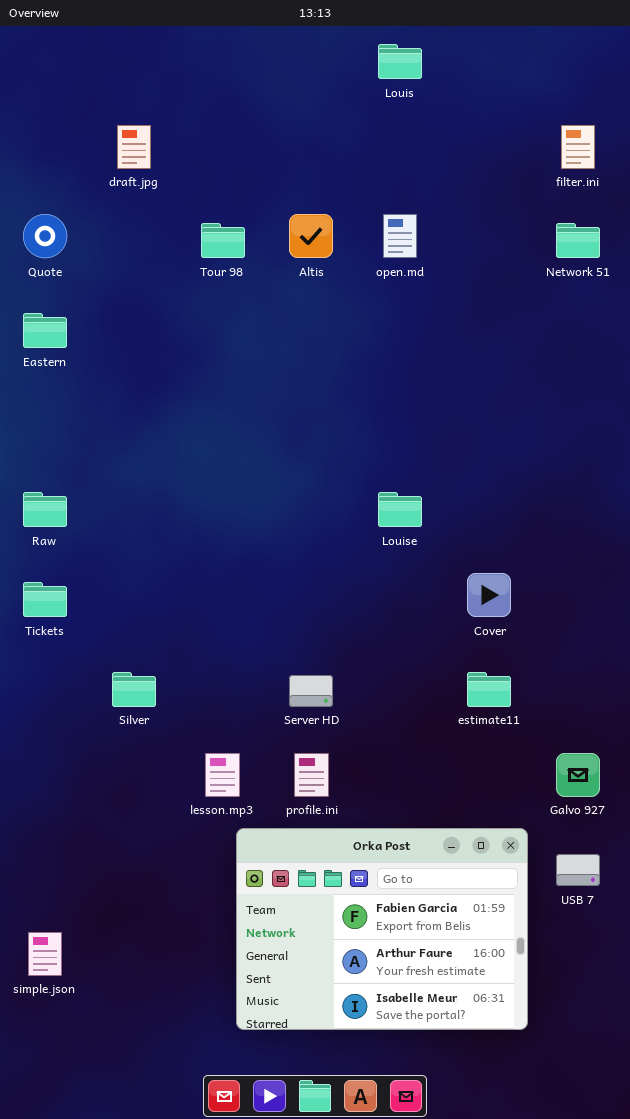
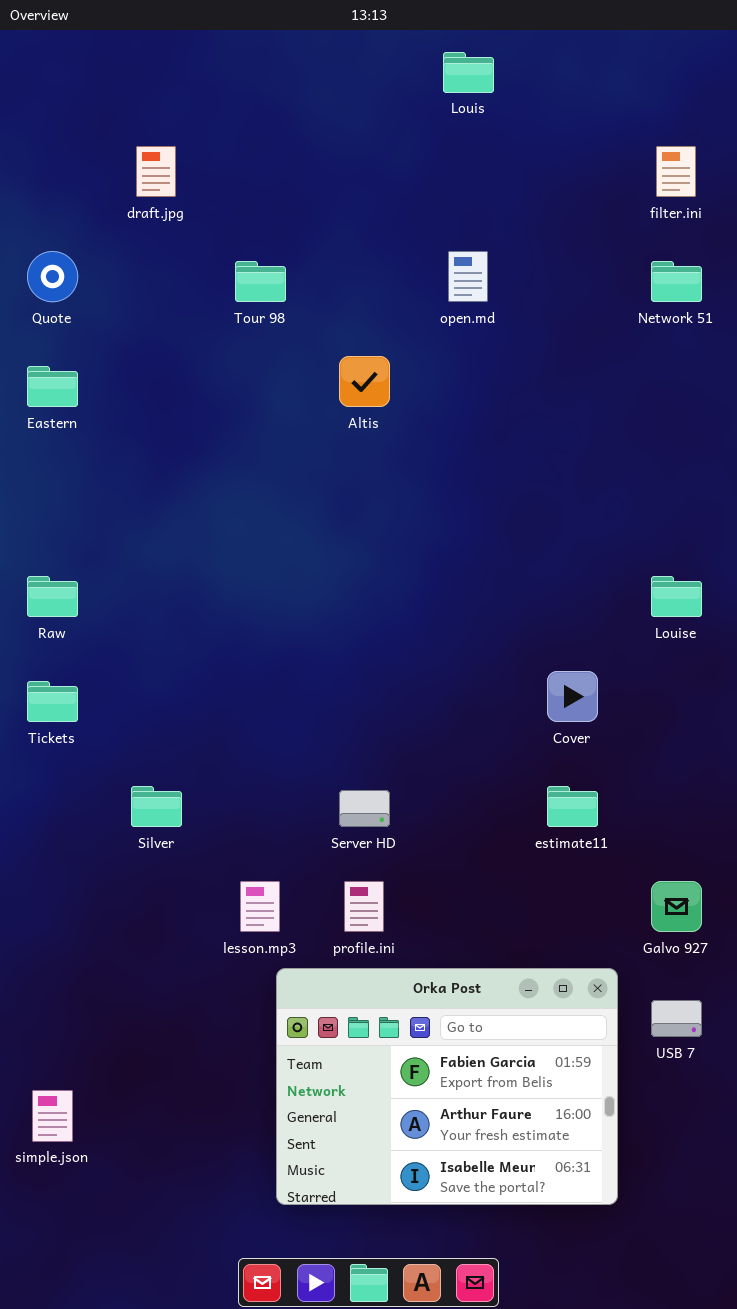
Altis: [289,214,333,258] -> [339,356,390,407], moved
Louise: [378,492,422,527] -> [651,576,702,617], moved

